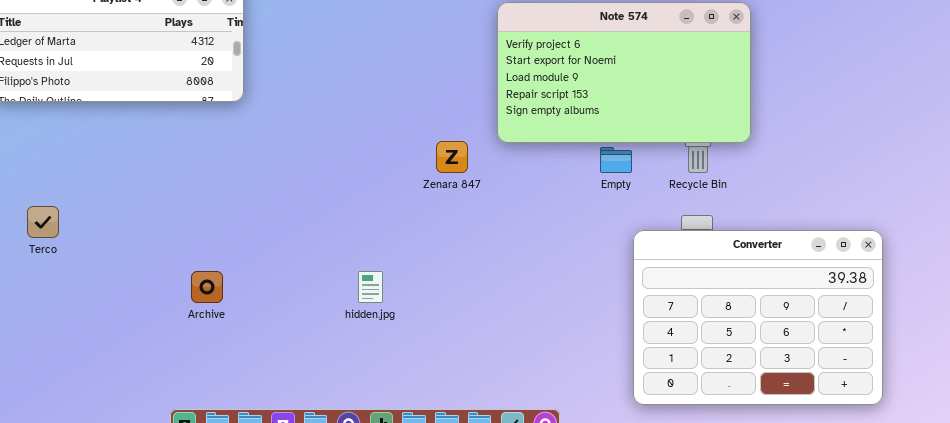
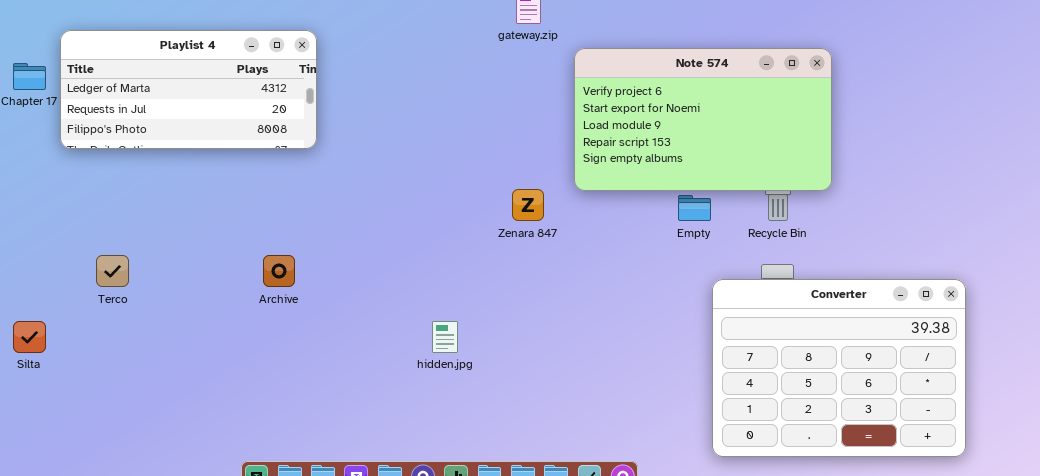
Archive: [191,271,223,303] -> [263,255,295,287], moved

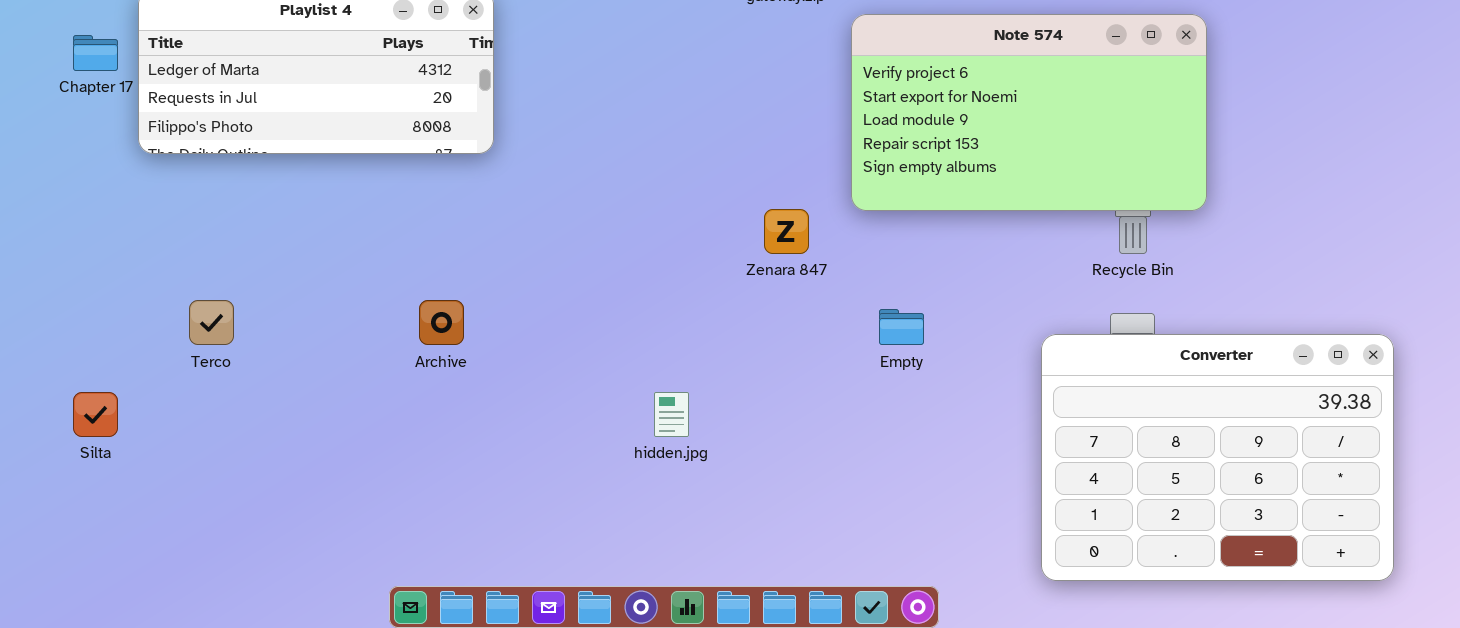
Empty: [678,195,711,221] -> [879,309,924,345], moved

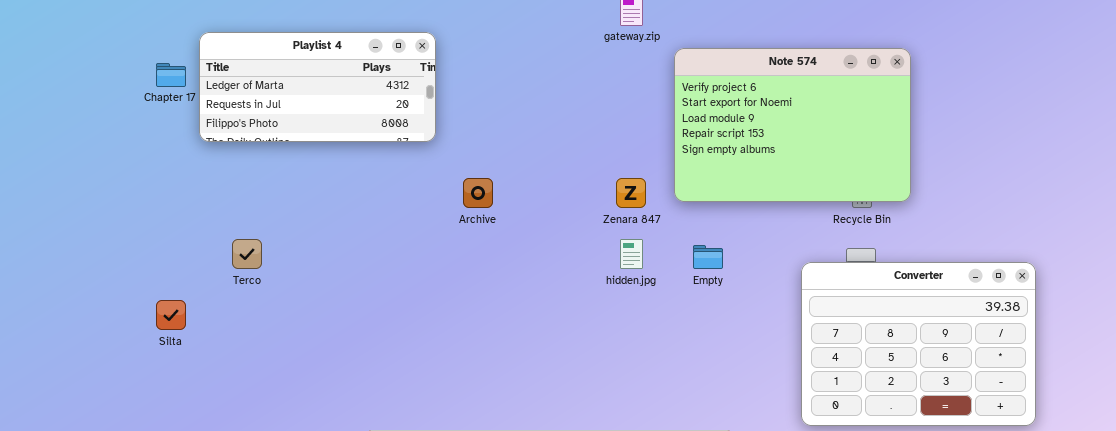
Note 574: [851,14,1207,211] -> [674,48,911,202], resized
Archive: [419,300,464,345] -> [463,178,493,208], moved
hidden.jpg: [654,392,689,437] -> [620,239,643,269], moved

